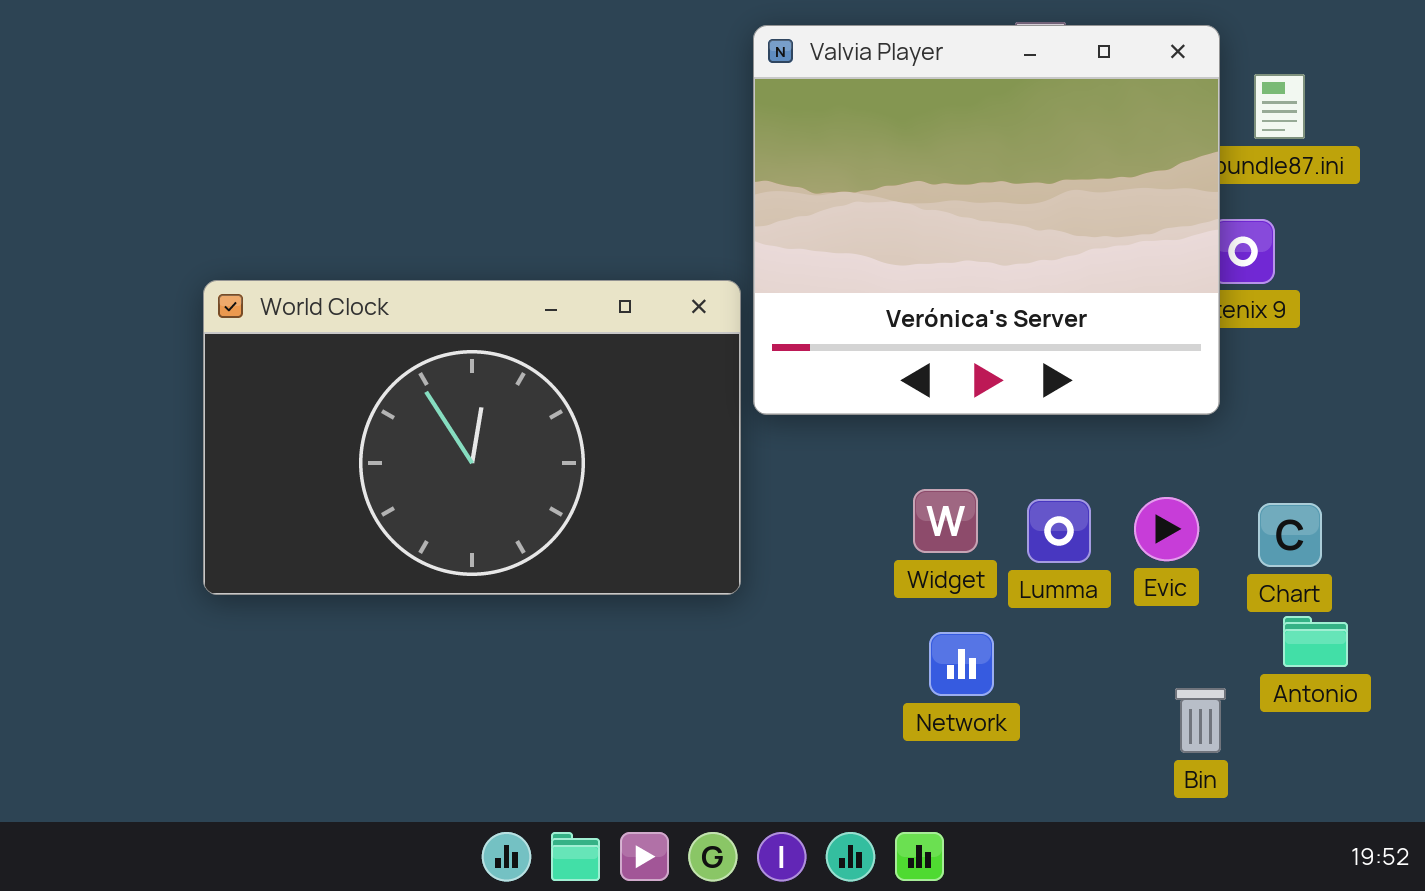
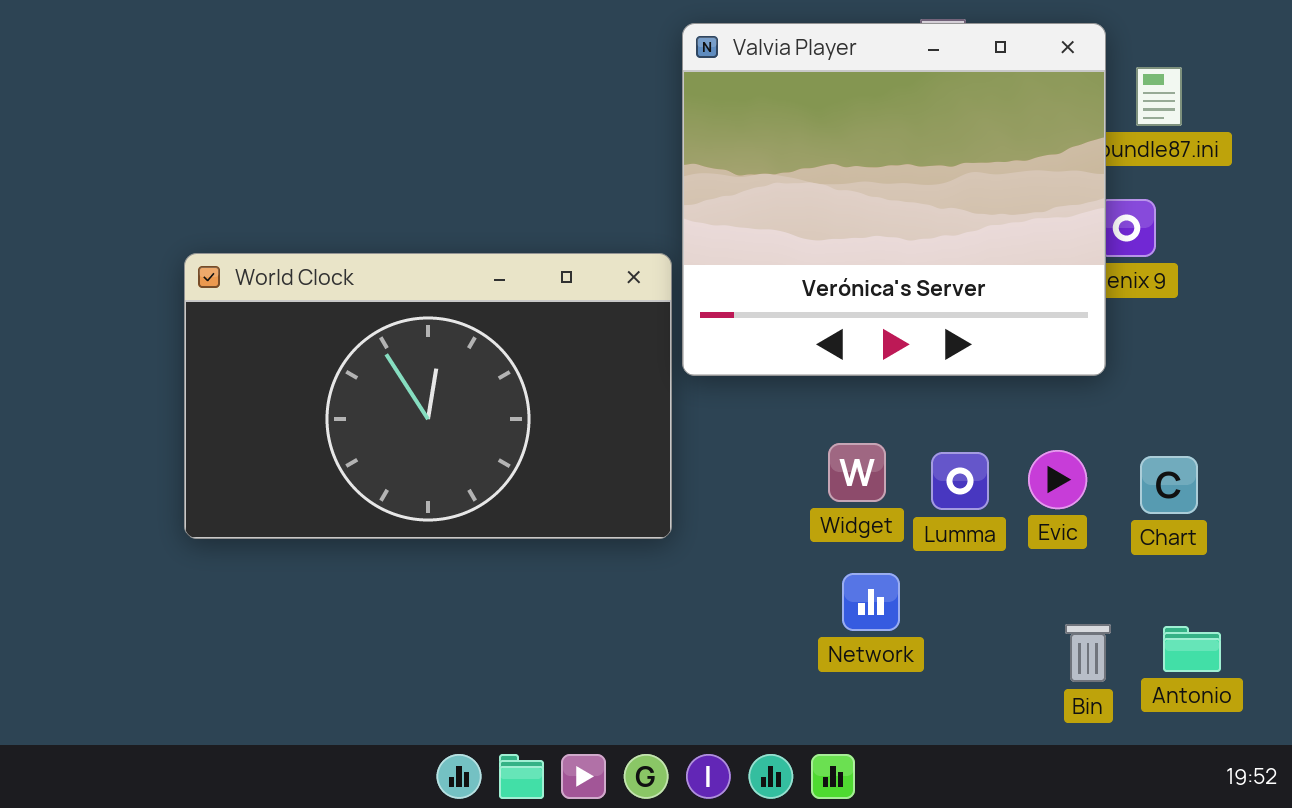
Antonio: [1283,616,1348,667] -> [1163,626,1221,672], moved

